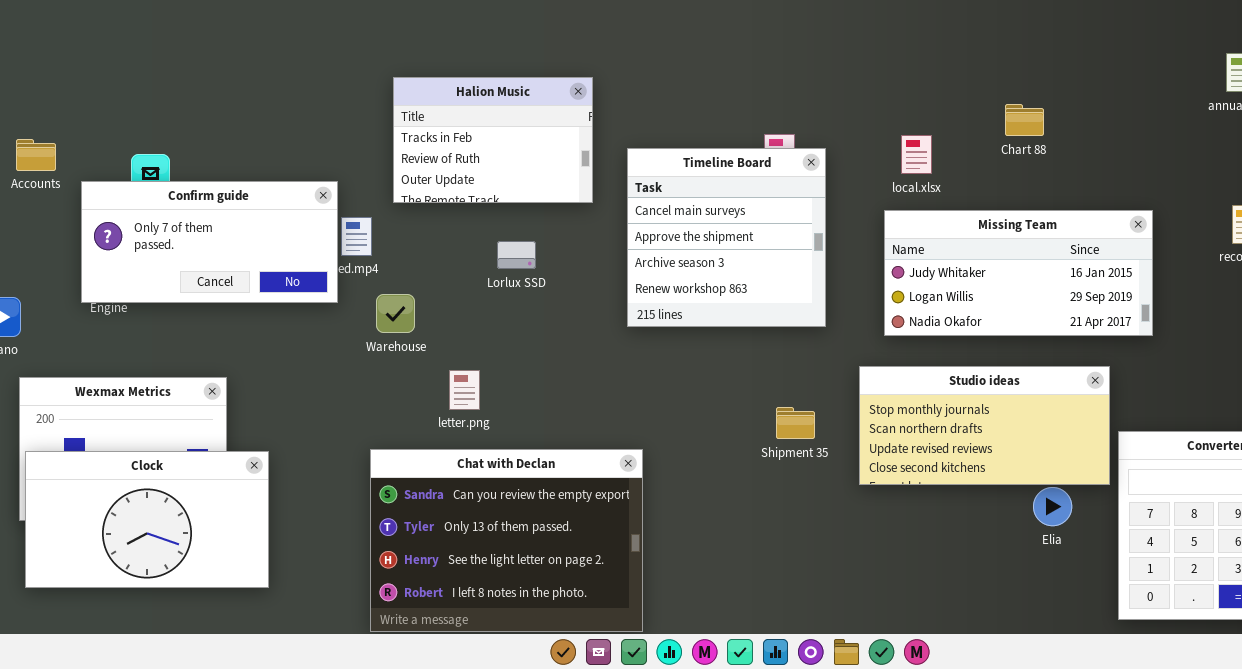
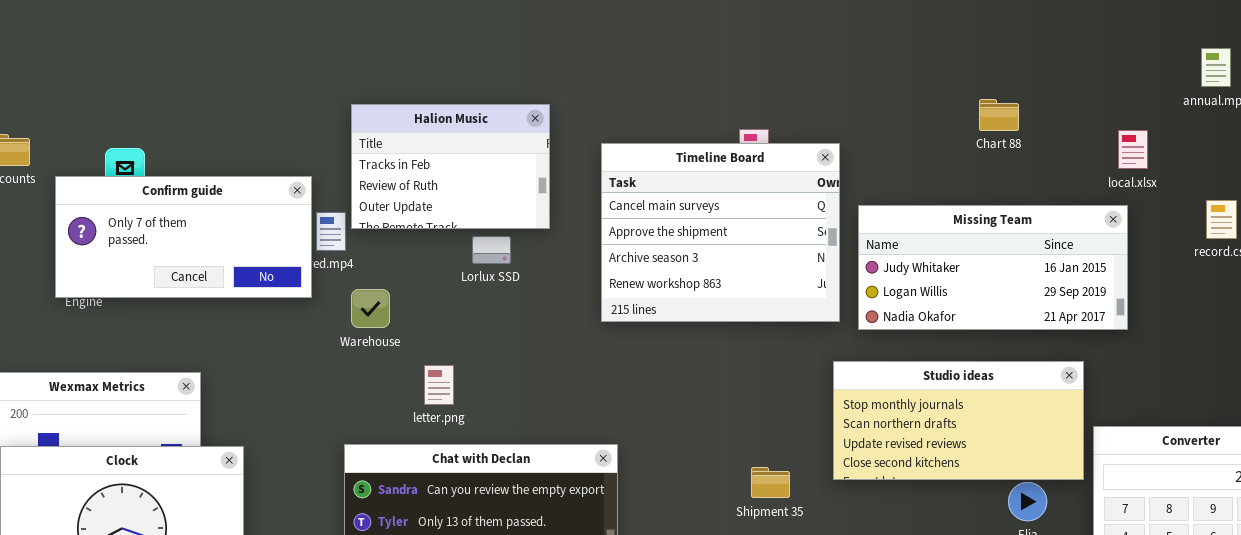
Halion Music: [393,77,593,203] -> [351,104,550,229], moved
local.xlsx: [901,135,932,174] -> [1118,130,1148,169], moved
Timeline Board: [627,148,826,327] -> [601,143,840,322], resized
Shipment 35: [776,407,815,439] -> [751,467,790,498], moved

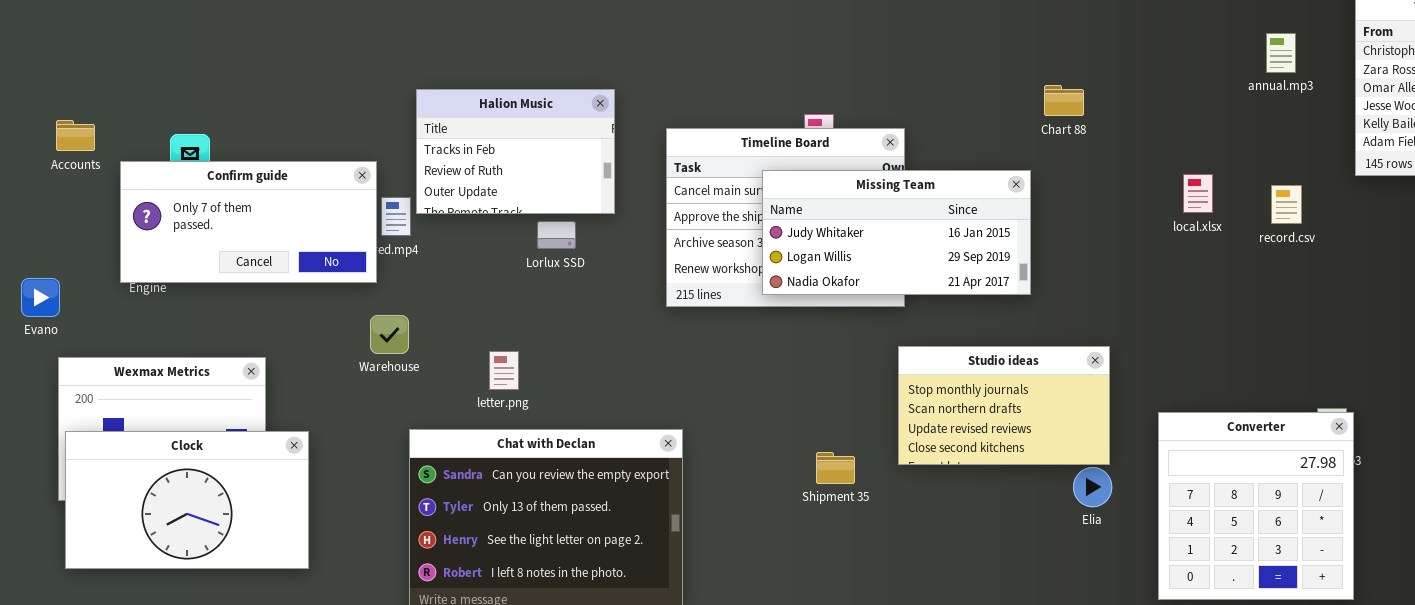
local.xlsx: [1118,130,1148,169] -> [1183,174,1213,213], moved
Missing Team: [858,205,1128,330] -> [762,170,1031,295], moved
Warehouse: [351,289,390,328] -> [370,315,409,354], moved
Studio ideas: [833,361,1084,480] -> [898,346,1110,465], resized

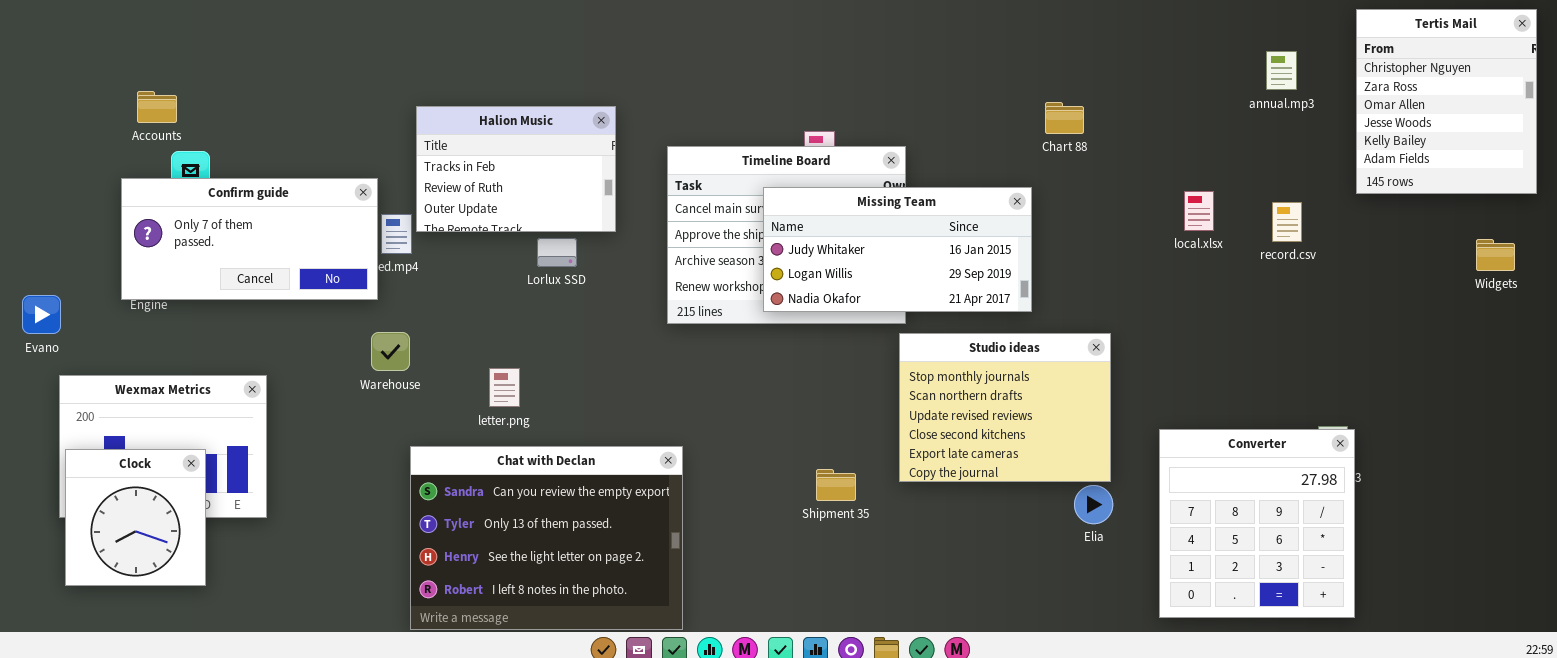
Accounts: [56,120,95,151] -> [137,91,177,123], moved
Studio ideas: [898,346,1110,465] -> [899,333,1111,482], resized
Clock: [65,431,309,569] -> [65,449,206,586], resized

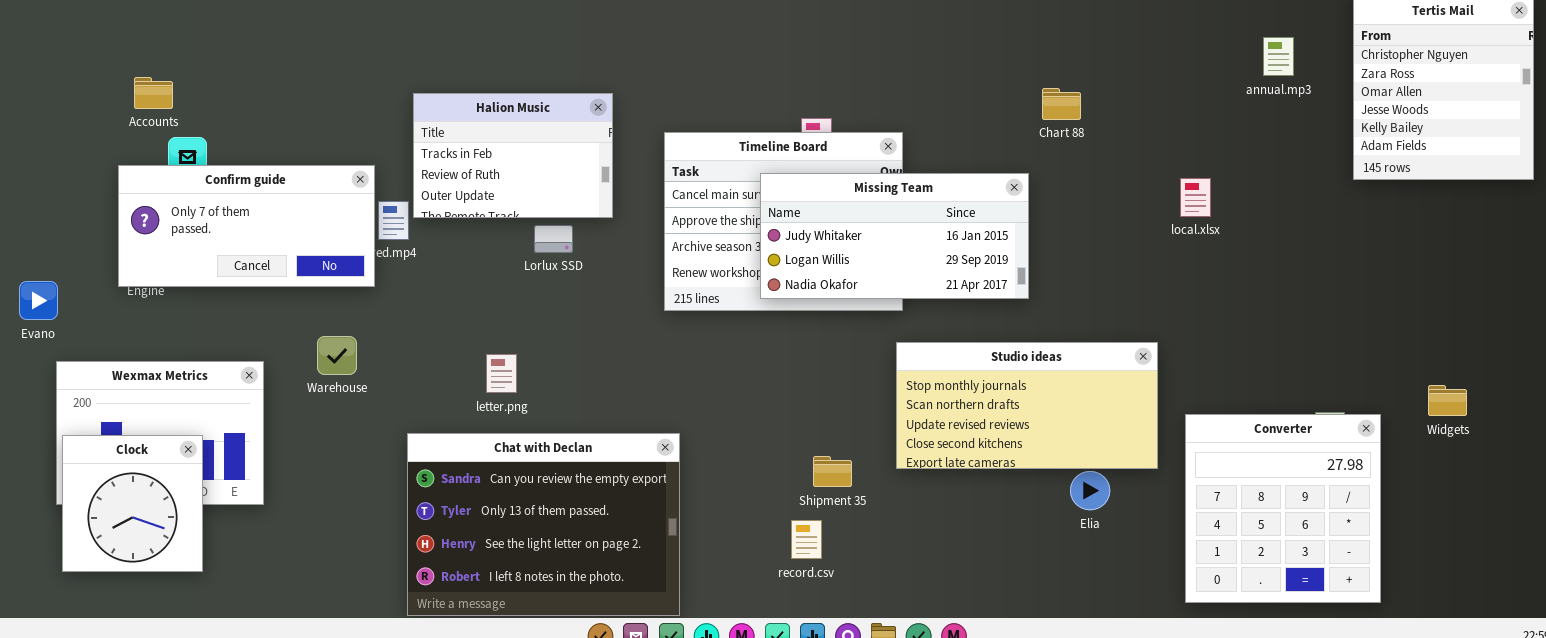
record.csv: [1272,202,1302,242] -> [791,520,822,559], moved
Widgets: [1476,239,1515,271] -> [1428,385,1467,416], moved
Warehouse: [371,332,410,371] -> [317,336,357,375], moved
Studio ideas: [899,333,1111,482] -> [896,342,1158,469], resized
Converter: [1159,429,1355,618] -> [1185,414,1381,603], moved

